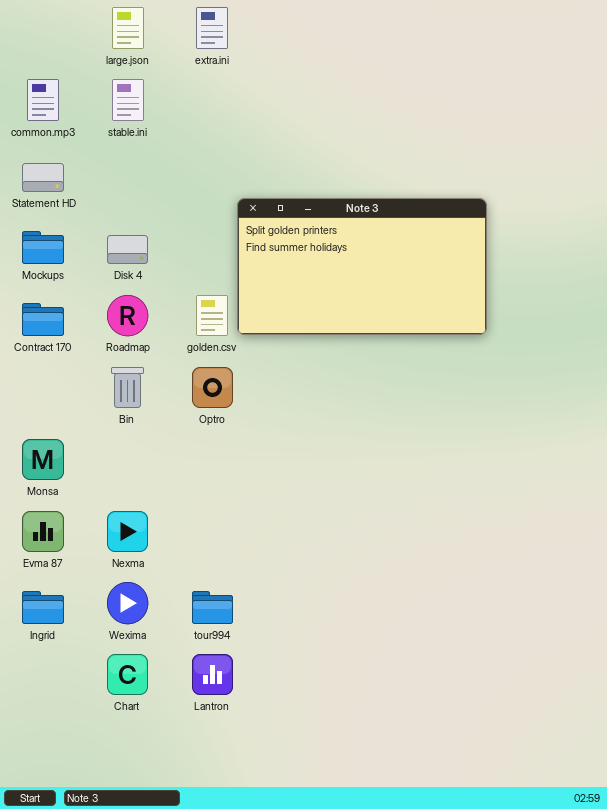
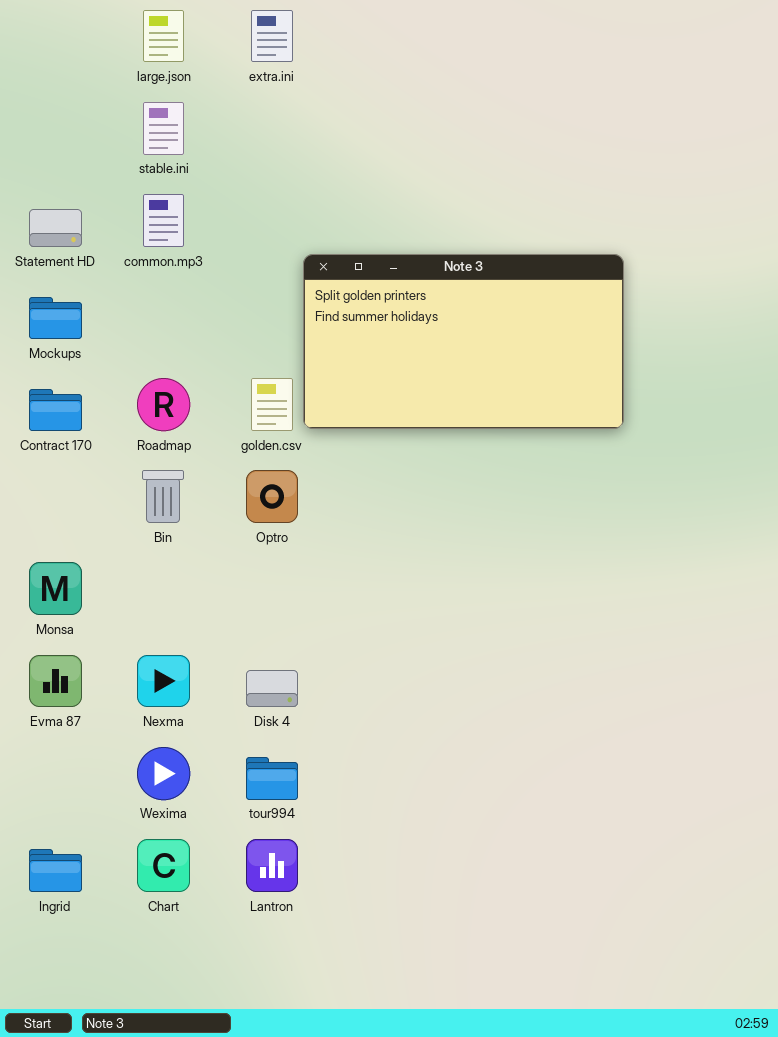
common.mp3: [27,79,59,121] -> [143,194,184,247], moved
Disk 4: [107,235,148,264] -> [246,670,298,707], moved
Ingrid: [22,591,64,624] -> [29,849,82,892], moved

